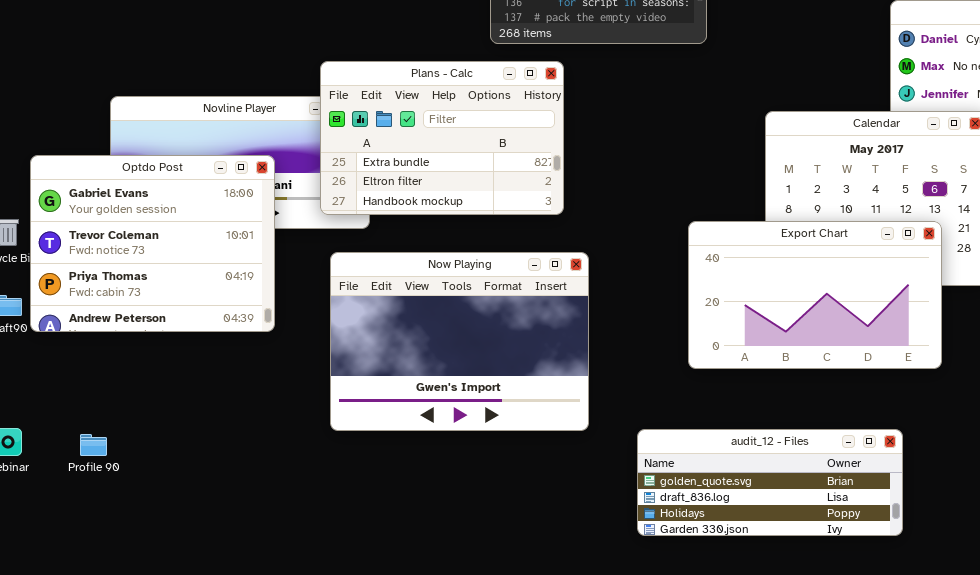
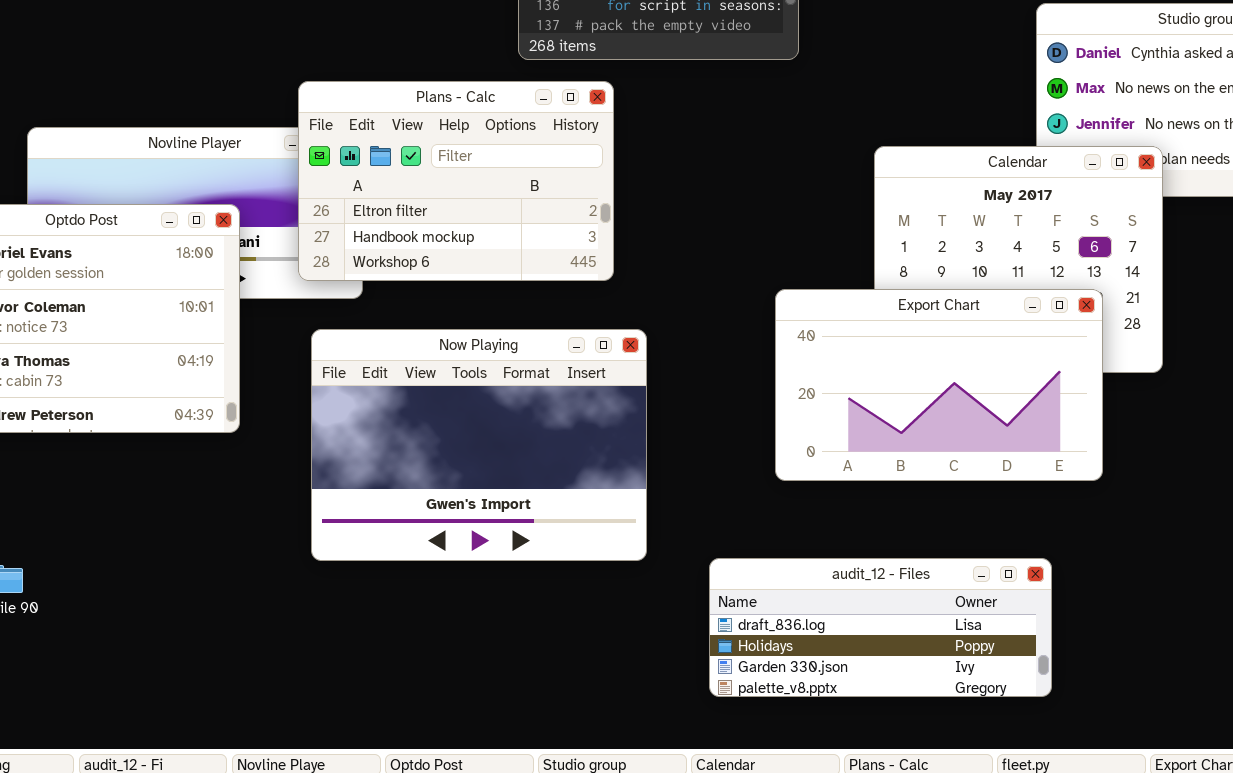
Plans - Calc: [320,61,564,215] -> [298,81,614,281], scrolled down 1 row
audit_12 - Files: [637,429,903,536] -> [709,558,1052,697], scrolled down 1 row

